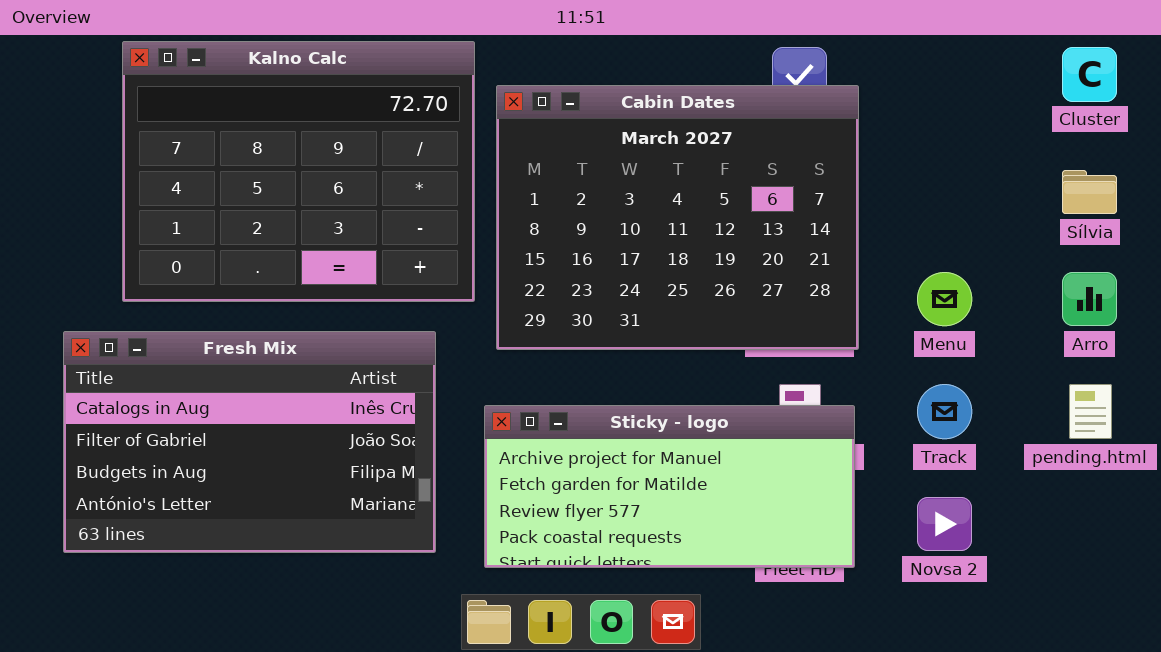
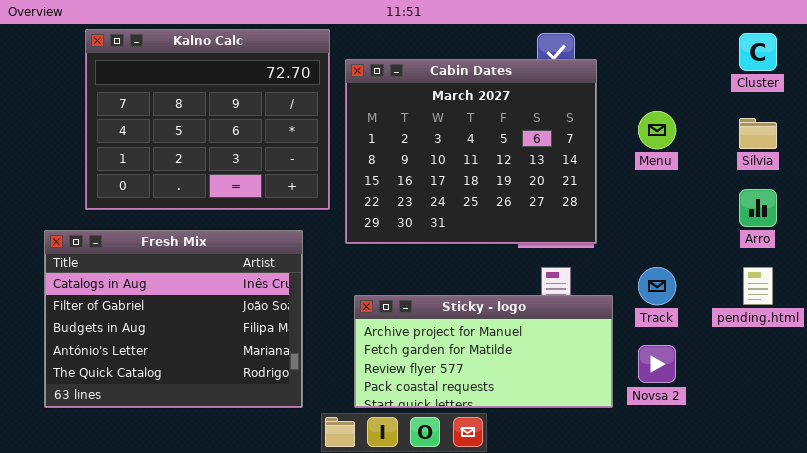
Menu: [917,272,972,326] -> [638,111,676,149], moved
Fresh Mix: [63,331,436,553] -> [44,230,303,408], resized
Sticky - logo: [484,405,855,568] -> [354,295,613,408], moved

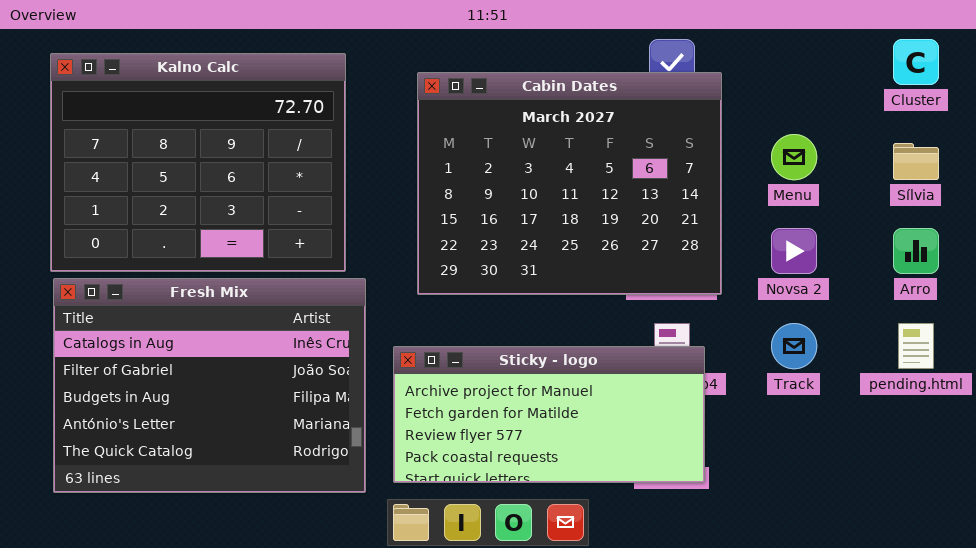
Kalno Calc: [85,29,330,210] -> [50,53,346,272], moved
Sticky - logo: [354,295,613,408] -> [393,346,705,483], moved
Novsa 2: [638,345,676,383] -> [771,228,817,274], moved

